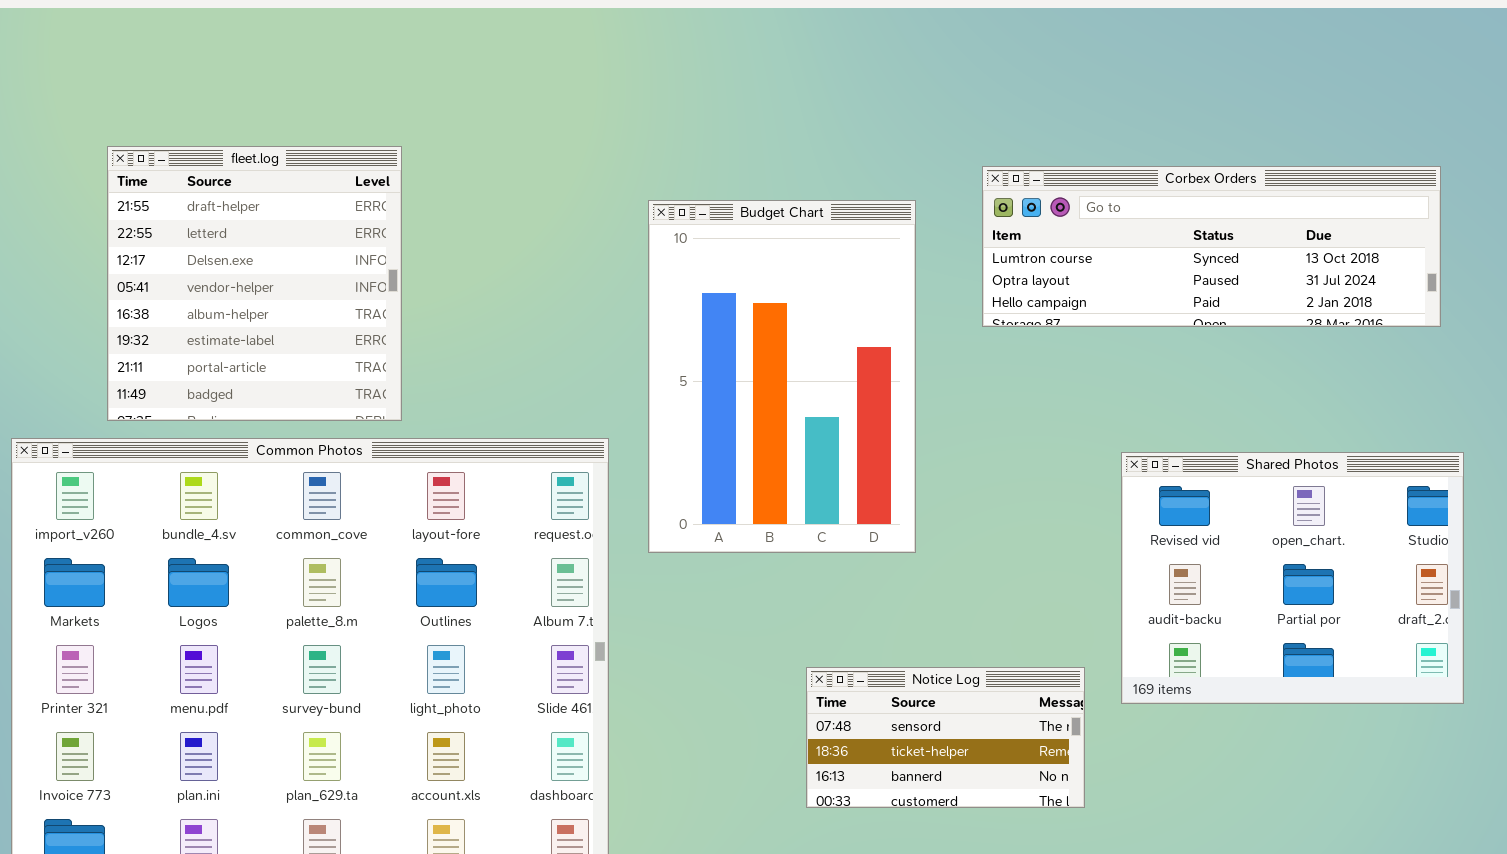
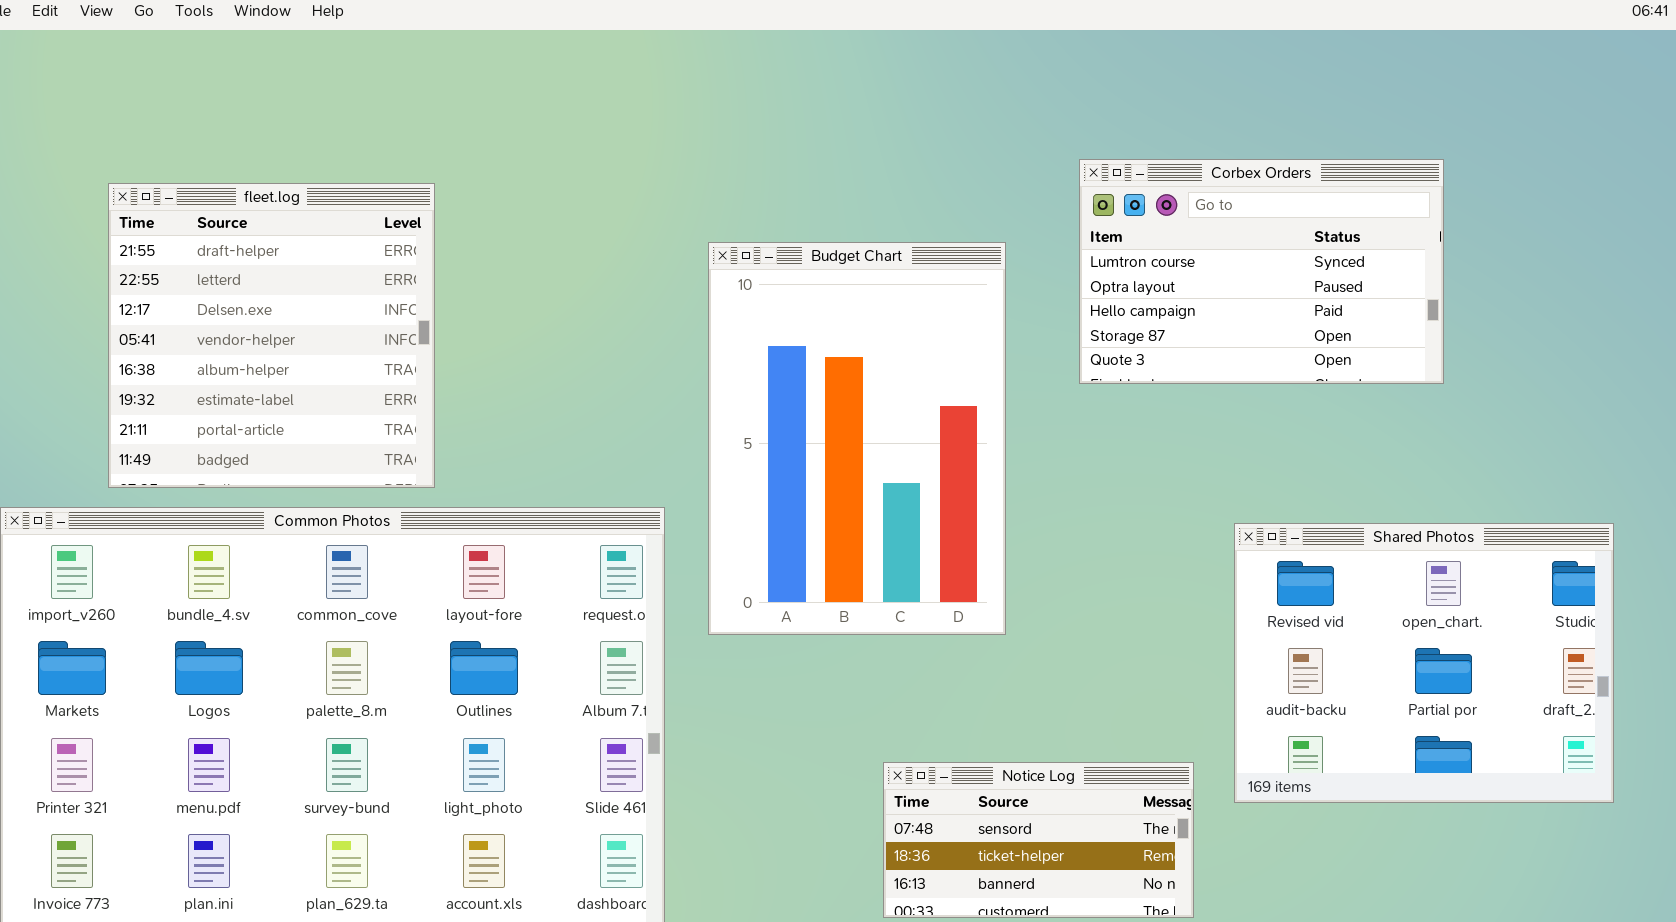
Corbex Orders: [982,166,1441,327] -> [1079,159,1444,384], resized

